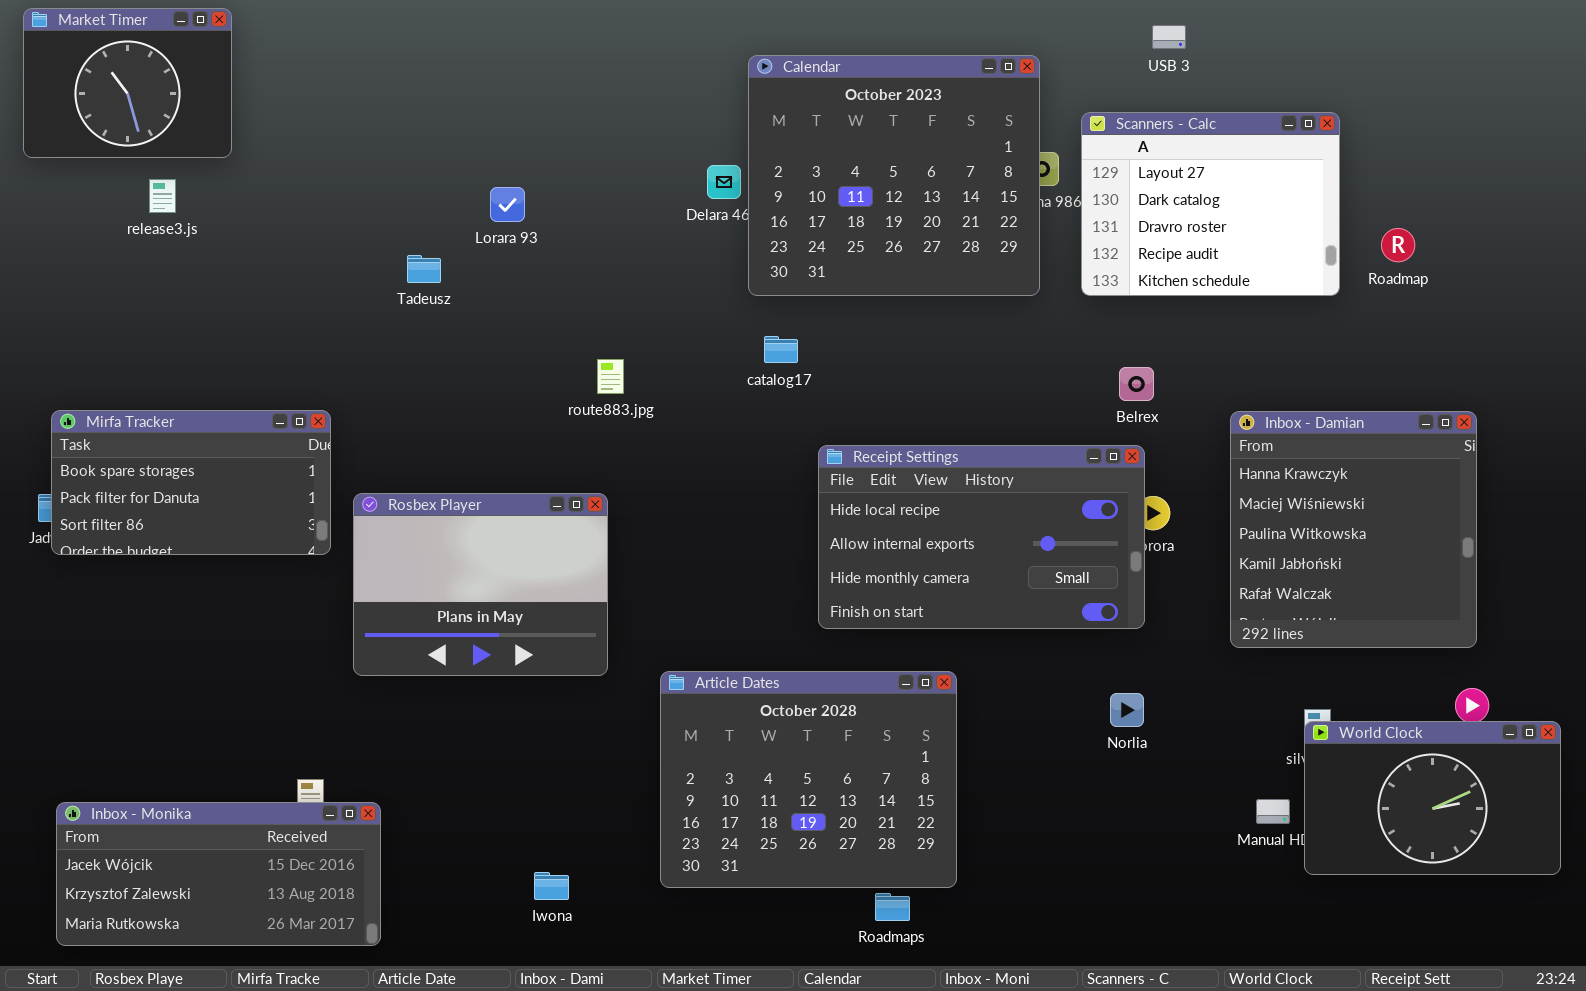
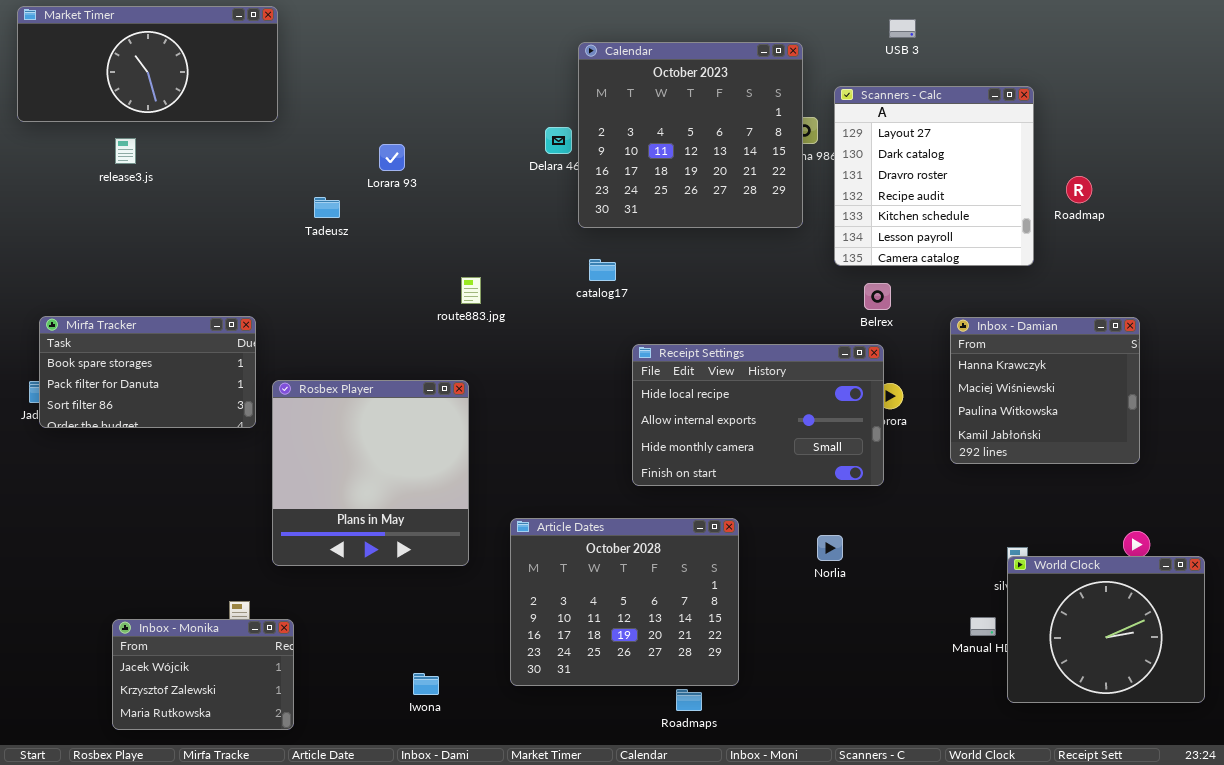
Market Timer: [23,8,232,158] -> [17,6,278,122], resized
Scanners - Calc: [1081,112,1340,296] -> [834,86,1034,266], resized
Inbox - Damian: [1230,411,1477,648] -> [950,317,1140,464], resized
Rosbex Player: [353,493,608,676] -> [272,380,469,566], resized
Norlia: [1110,693,1144,727] -> [817,535,843,561], moved
World Clock: [1304,721,1561,875] -> [1007,556,1205,703], resized
Inbox - Monika: [56,802,381,946] -> [112,619,294,730], resized

